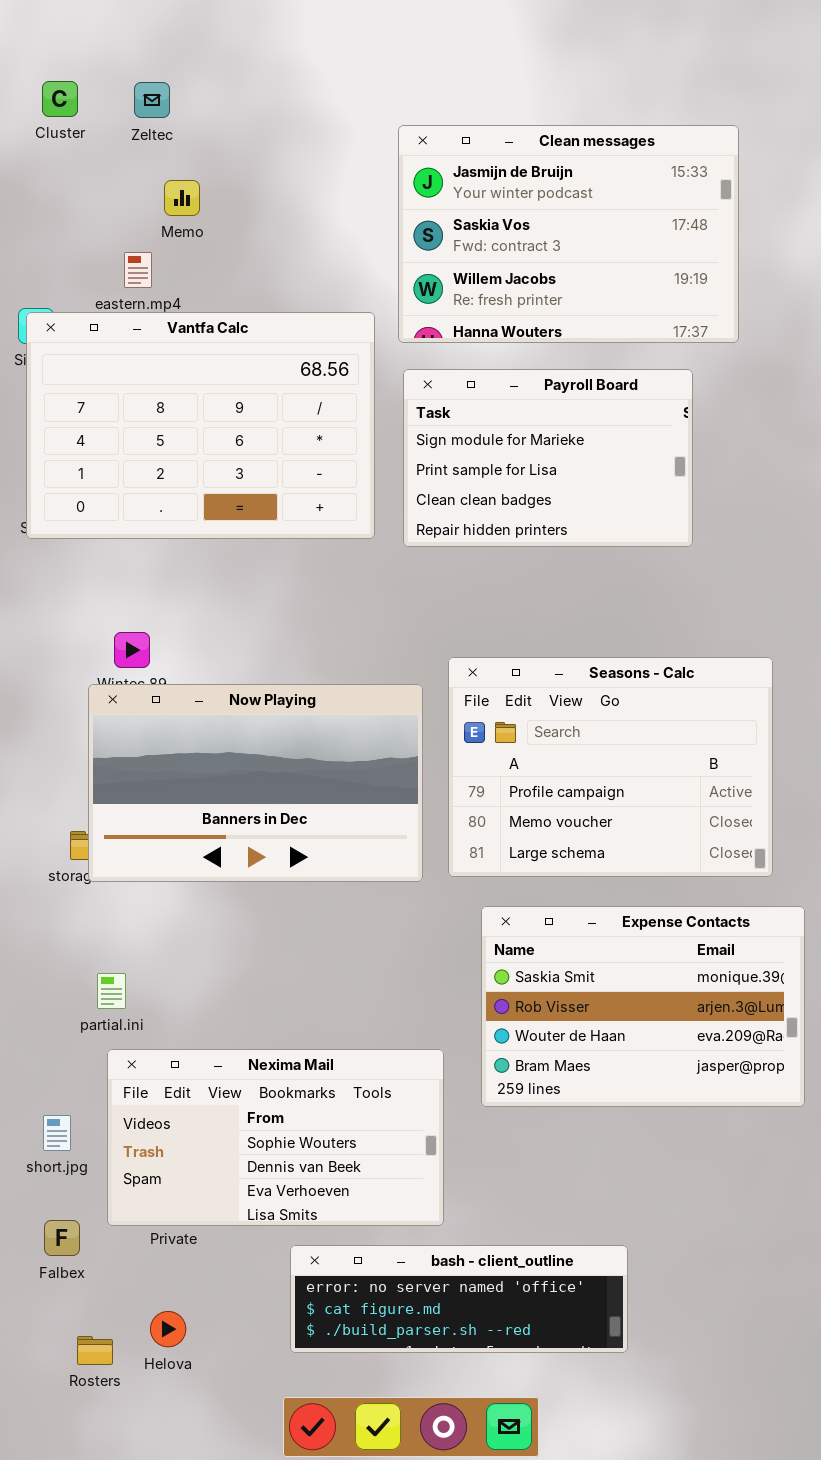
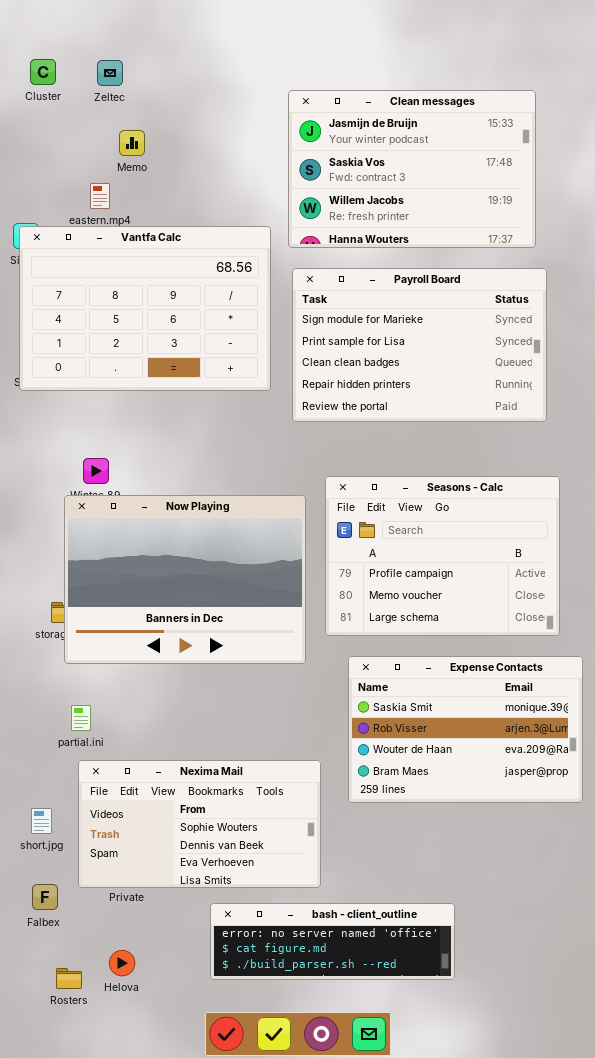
Payroll Board: [403,369,693,547] -> [292,268,547,422], resized
Now Playing: [88,684,423,882] -> [64,495,306,664], resized

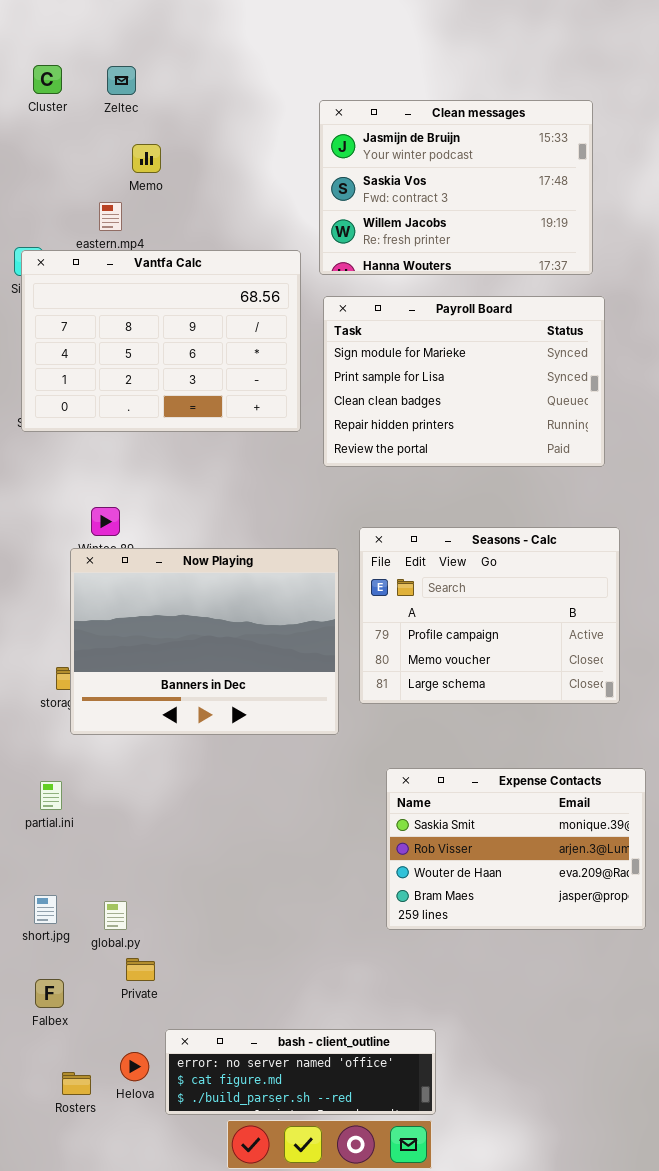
Expense Contacts: [348,656,583,803] -> [386,768,646,930], moved
partial.ini: [71,705,91,731] -> [40,781,62,810], moved
Nexima Mail: [78,760,321,888] -> none, closed
bash - client_outline: [210,903,455,980] -> [165,1029,436,1115], moved

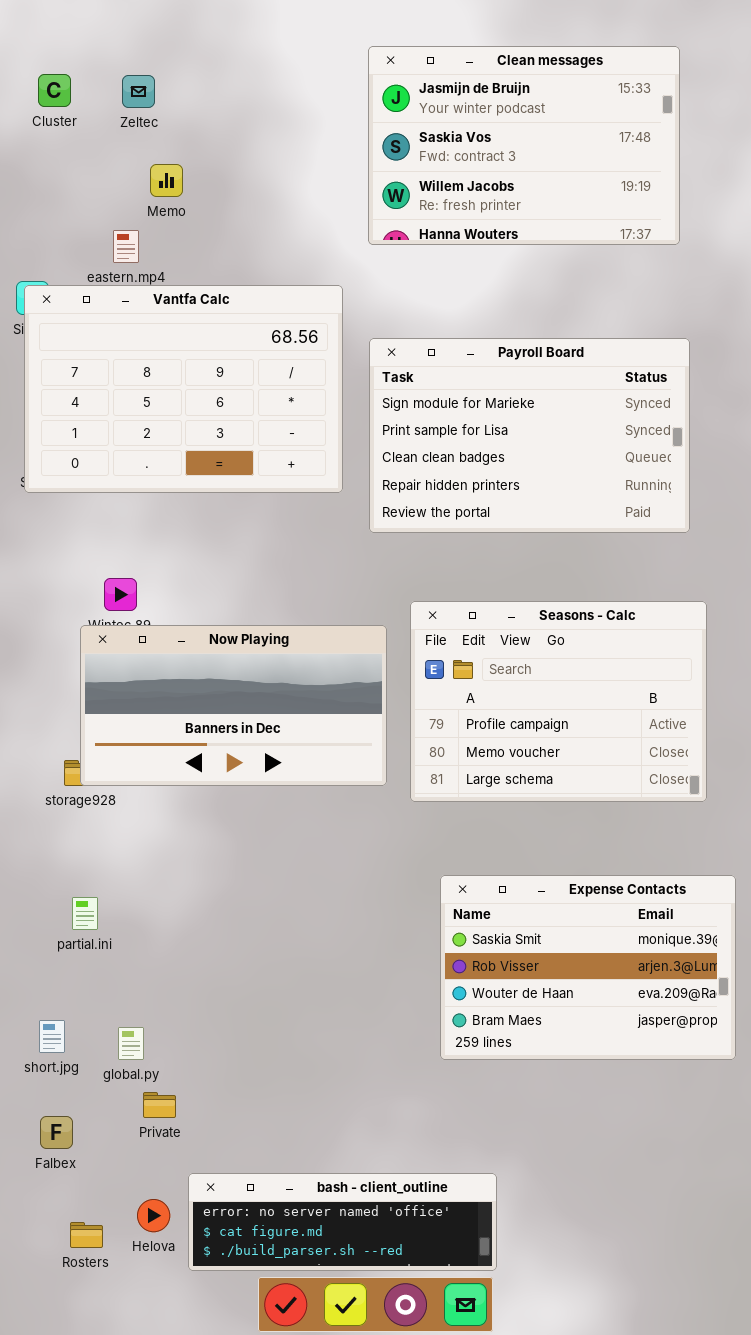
Clean messages: [319,100,593,275] -> [368,46,680,245], moved
Now Playing: [70,548,339,735] -> [80,625,387,786], resized
partial.ini: [40,781,62,810] -> [72,897,98,930], moved

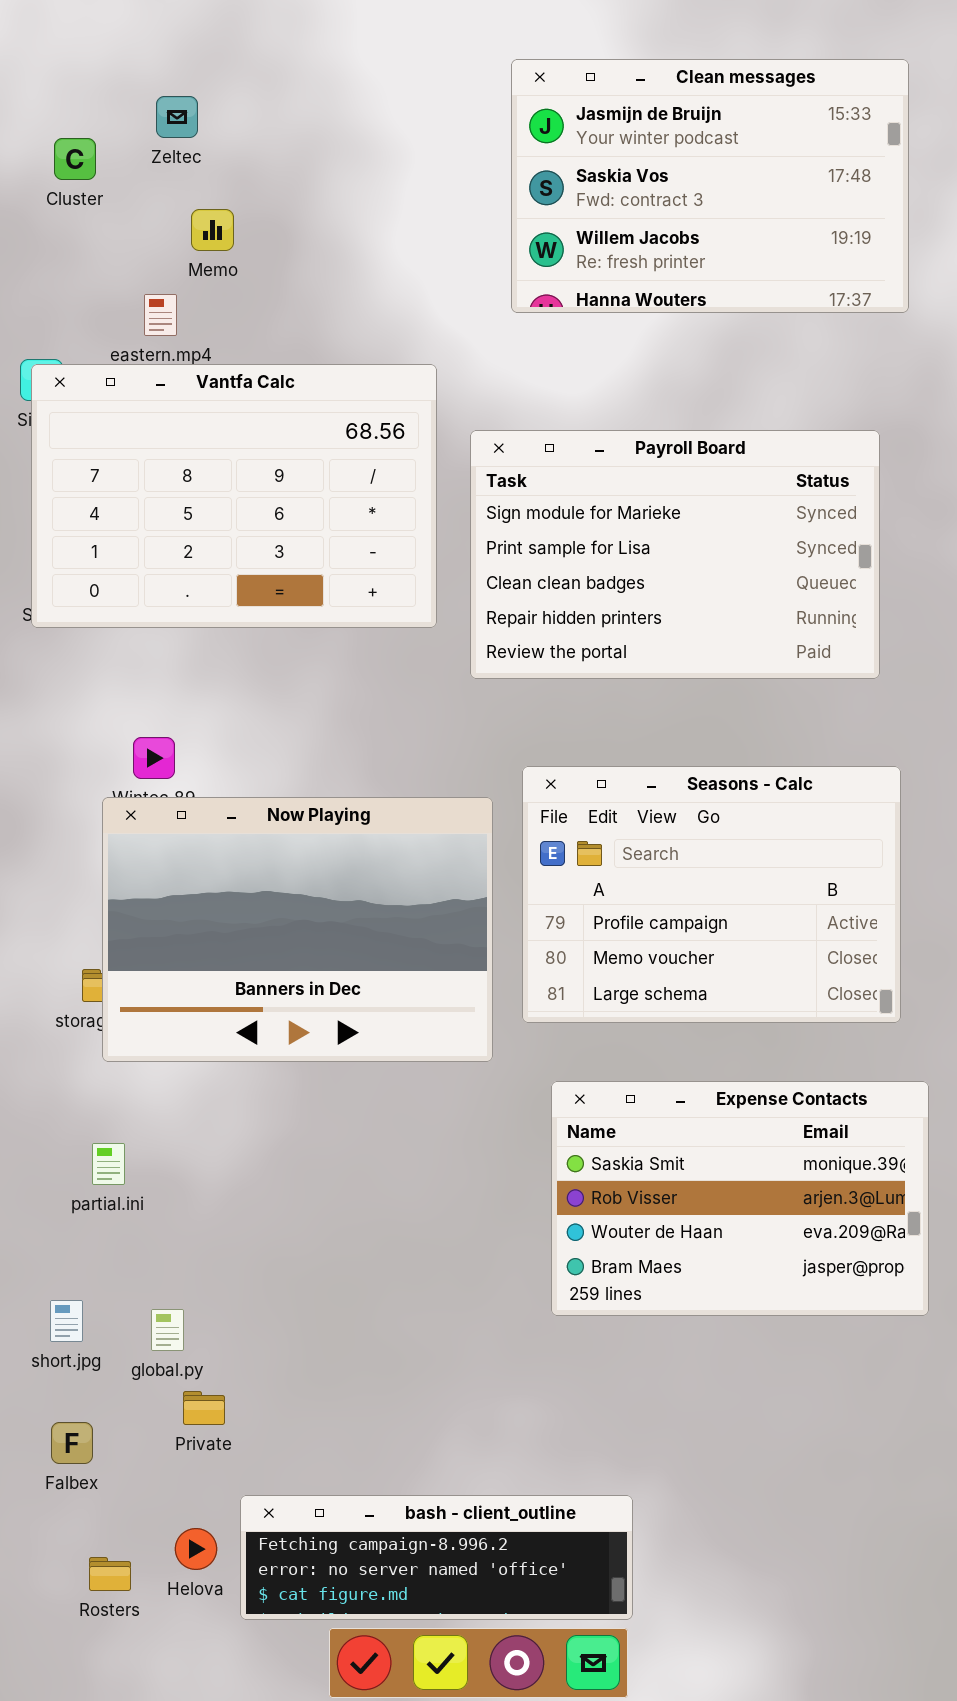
Clean messages: [368,46,680,245] -> [511,59,909,313], moved
Cluster: [38,74,71,107] -> [54,138,96,180], moved
Now Playing: [80,625,387,786] -> [102,797,493,1062], resized
Expense Contacts: [440,875,736,1060] -> [551,1081,929,1316], moved
bash - client_outline: [188,1173,497,1271] -> [240,1495,633,1620], scrolled up 1 row

